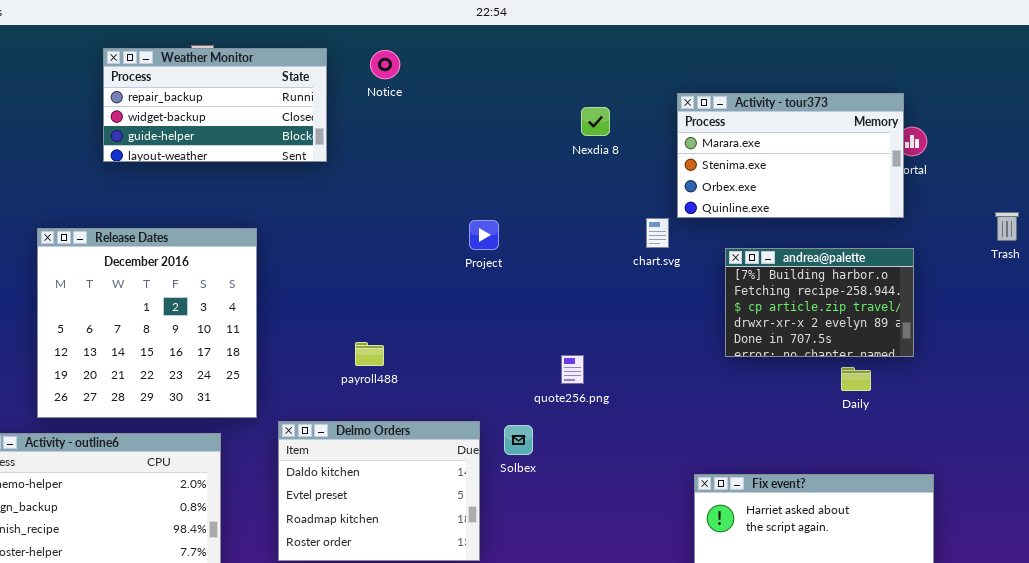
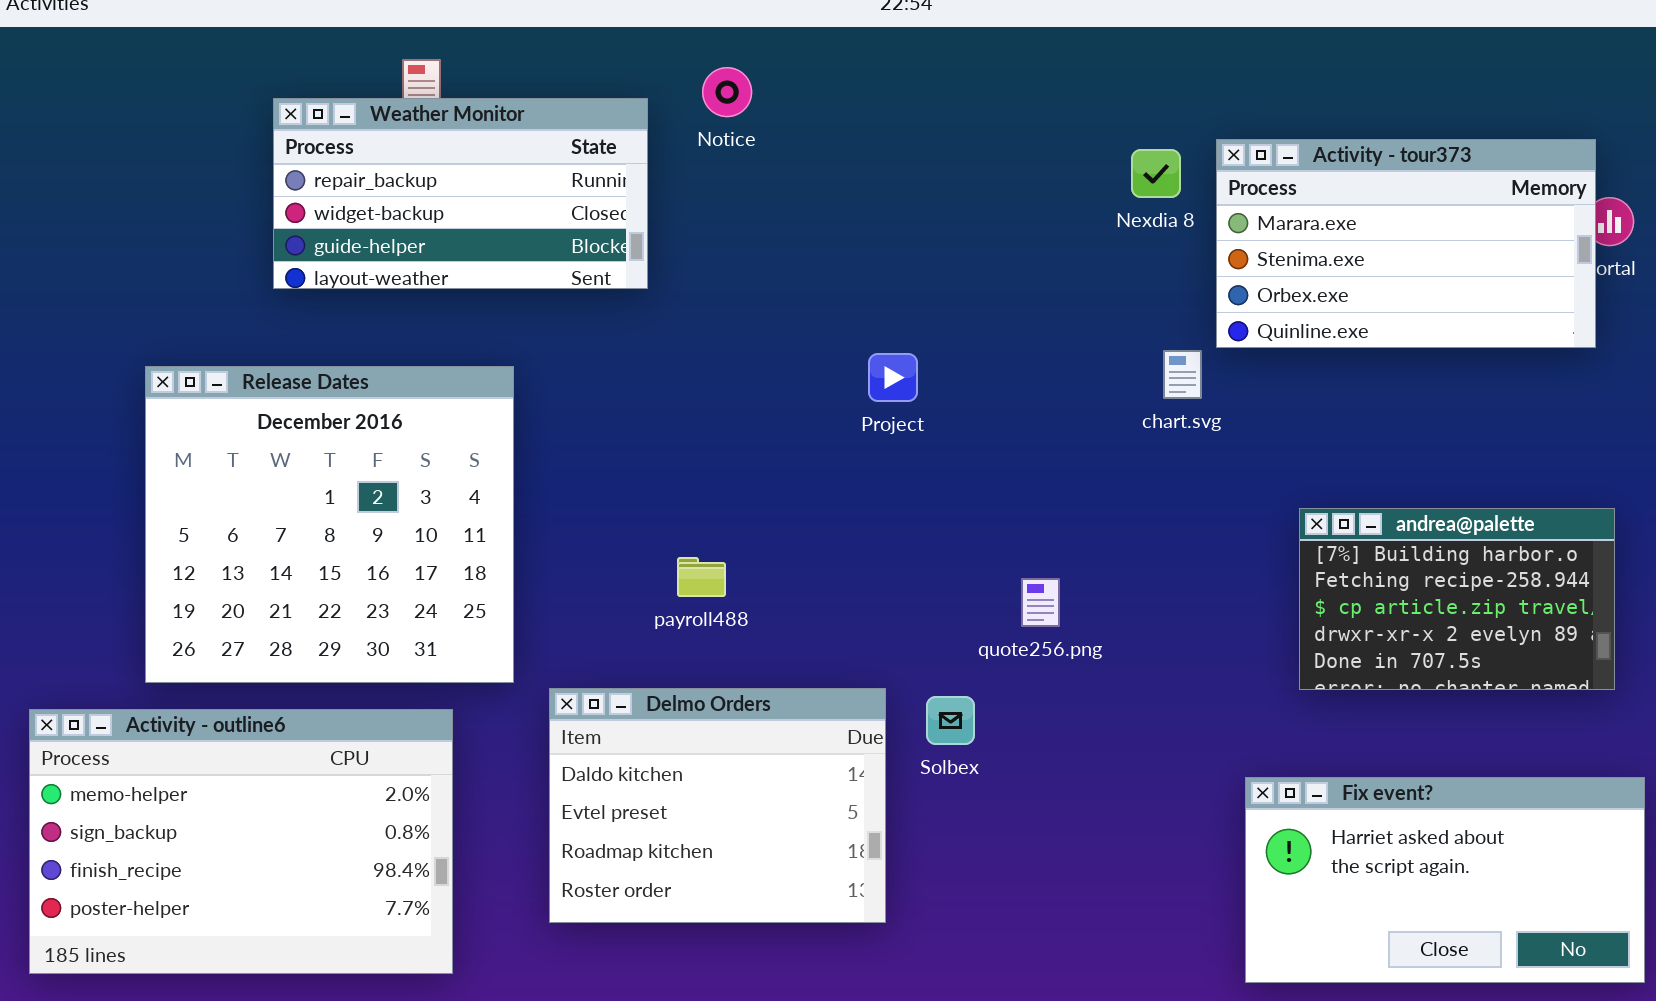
Weather Monitor: [103,48,327,162] -> [273,98,648,289], moved
Nexdia 8: [581,107,610,136] -> [1131,149,1181,198], moved
andrea@palette: [725,248,914,357] -> [1299,508,1615,690], moved

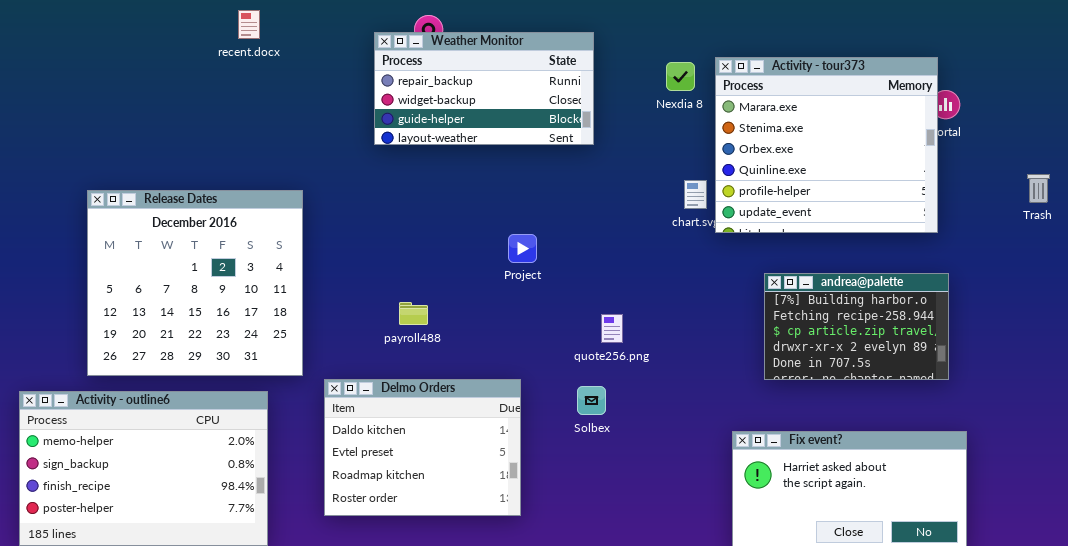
Weather Monitor: [273,98,648,289] -> [374,32,594,145], moved
Activity - tour373: [1216,139,1596,348] -> [715,57,938,233], resized
Project: [868,353,918,402] -> [508,234,537,263], moved
Solbex: [926,696,975,745] -> [577,386,606,415], moved

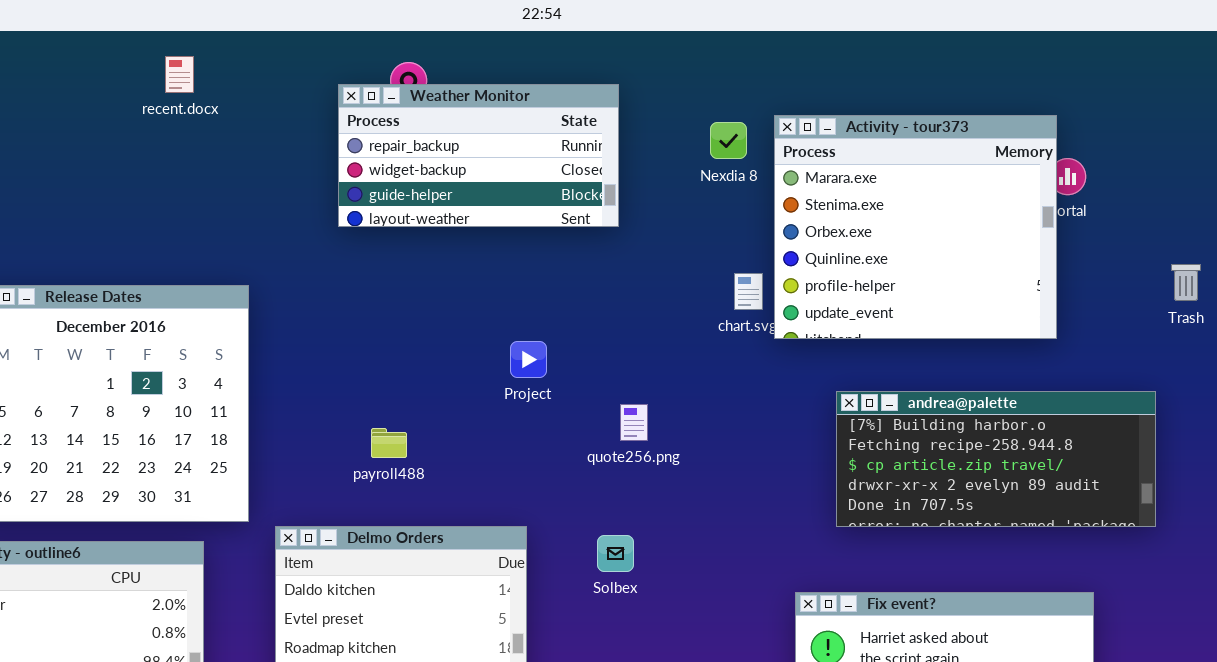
andrea@palette: [764,273,949,380] -> [836,391,1156,527], resized
quote256.png: [601,314,623,343] -> [620,404,648,441], moved

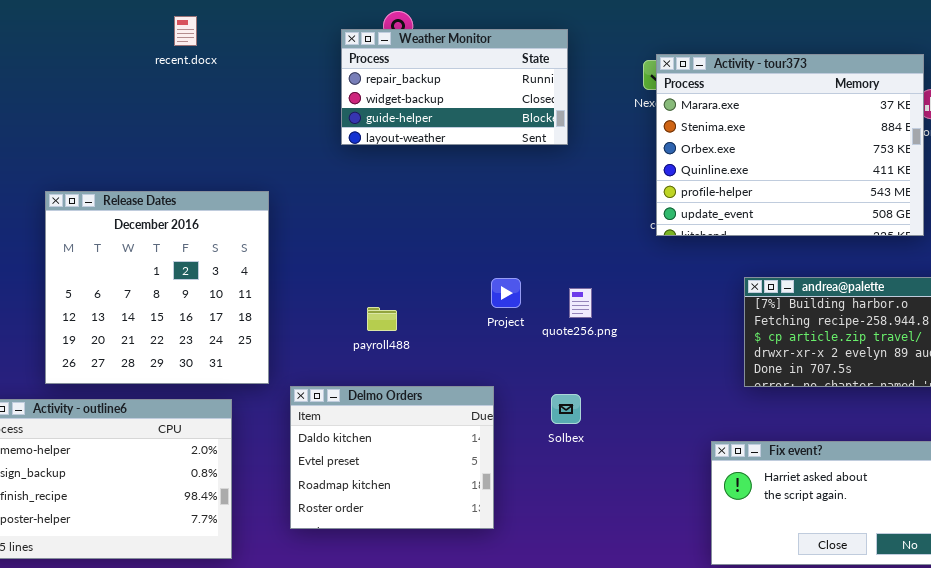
recent.docx: [165,56,194,93] -> [174,16,197,46], moved
Activity - tour373: [774,115,1057,339] -> [656,54,924,236], resized
Project: [510,341,547,378] -> [491,278,521,308], moved

